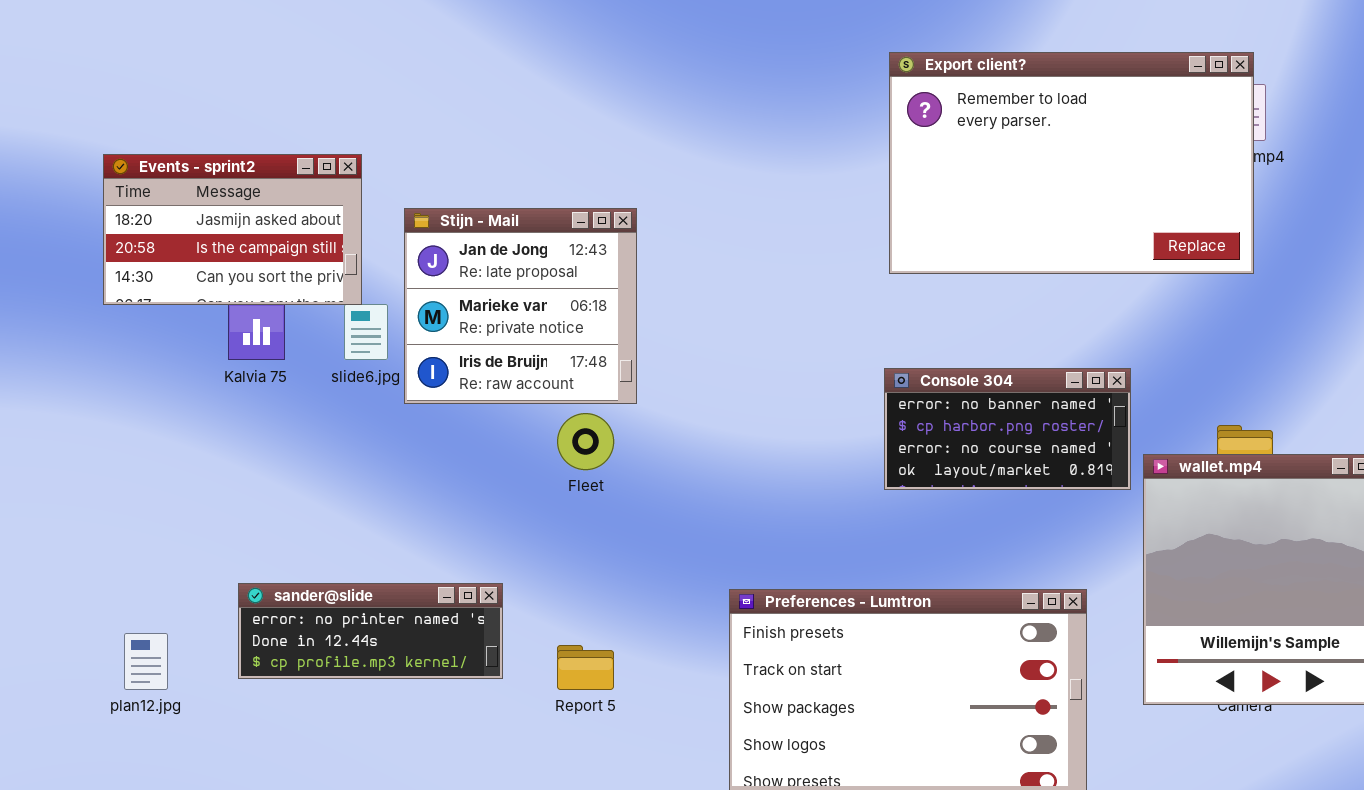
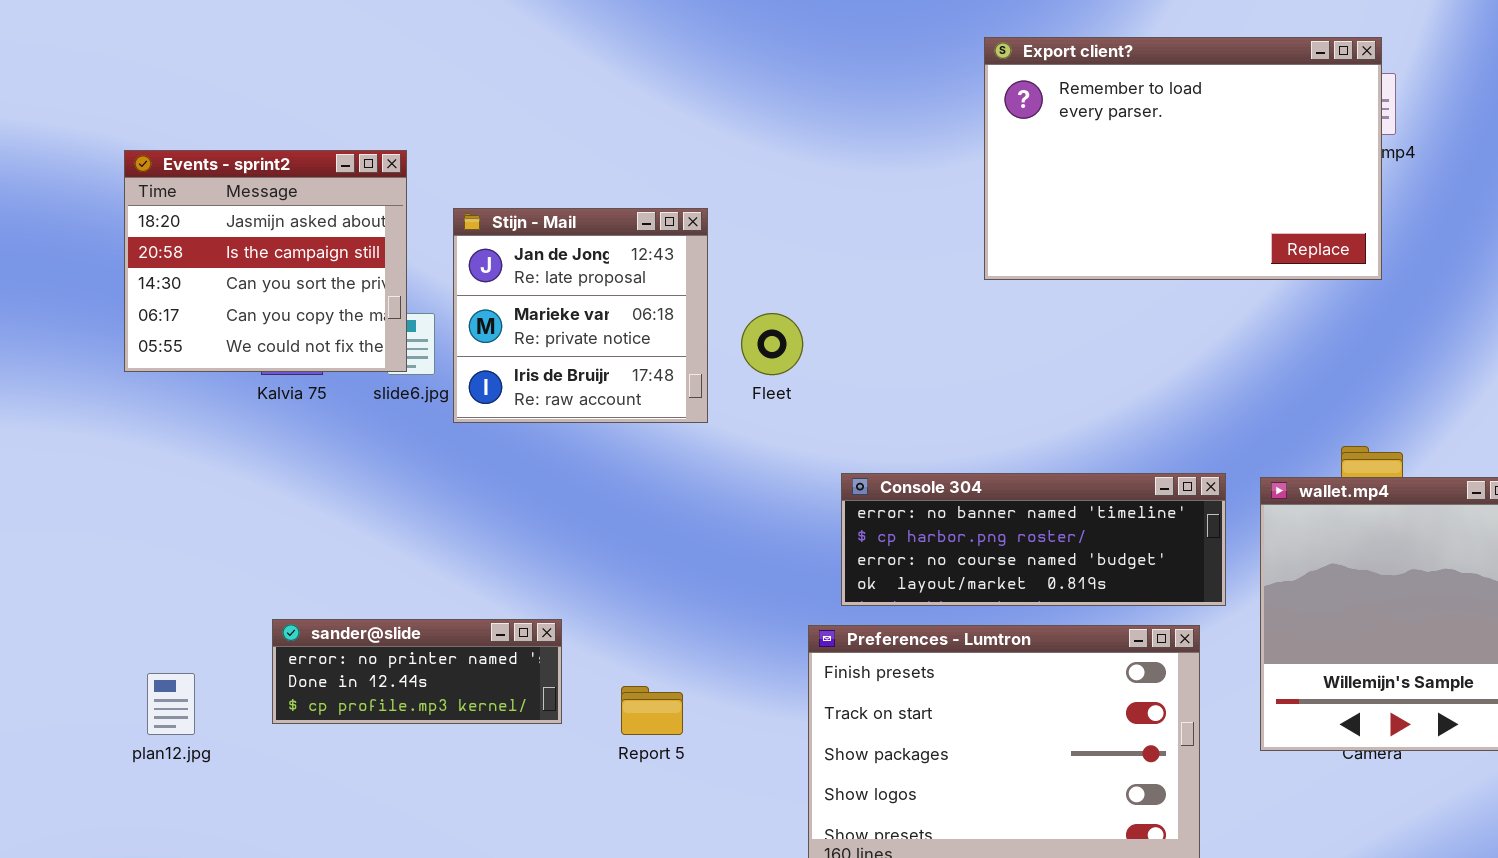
Events - sprint2: [103,154,362,305] -> [124,150,407,372], resized
Console 304: [884,368,1131,490] -> [841,473,1226,606], moved, resized
Fleet: [557,413,614,470] -> [741,313,803,375], moved

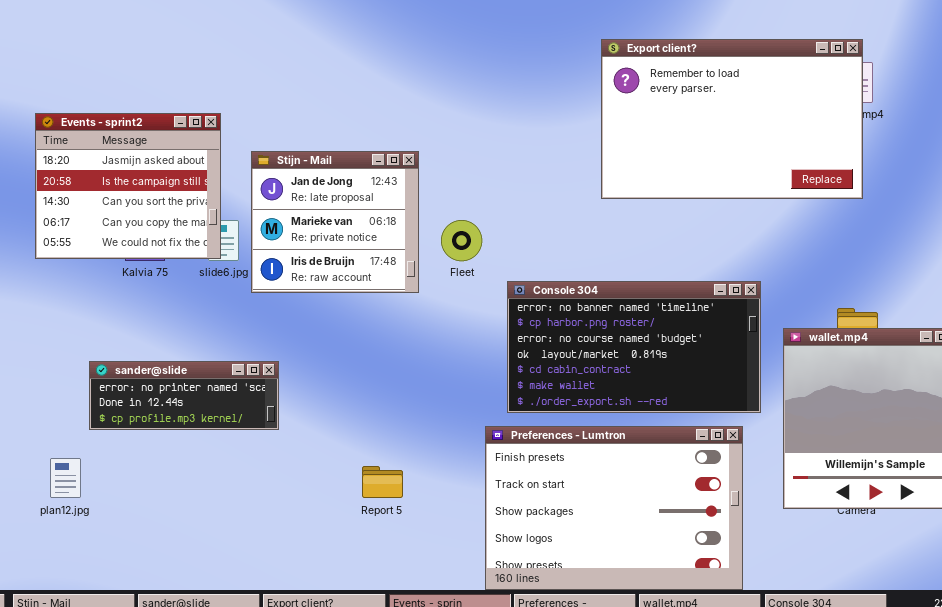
Console 304: [841,473,1226,606] -> [507,281,761,413], resized
sander@slide: [272,619,562,724] -> [89,361,279,430], moved

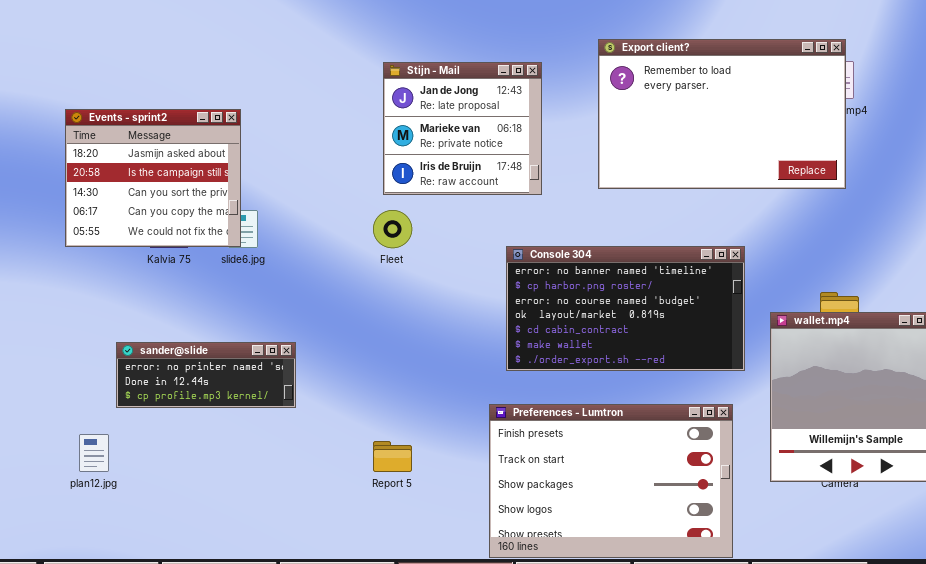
Stijn - Mail: [251,151,419,293] -> [383,62,542,195], moved
Fleet: [441,220,482,261] -> [373,210,412,248], moved
Console 304: [507,281,761,413] -> [506,246,745,371], moved

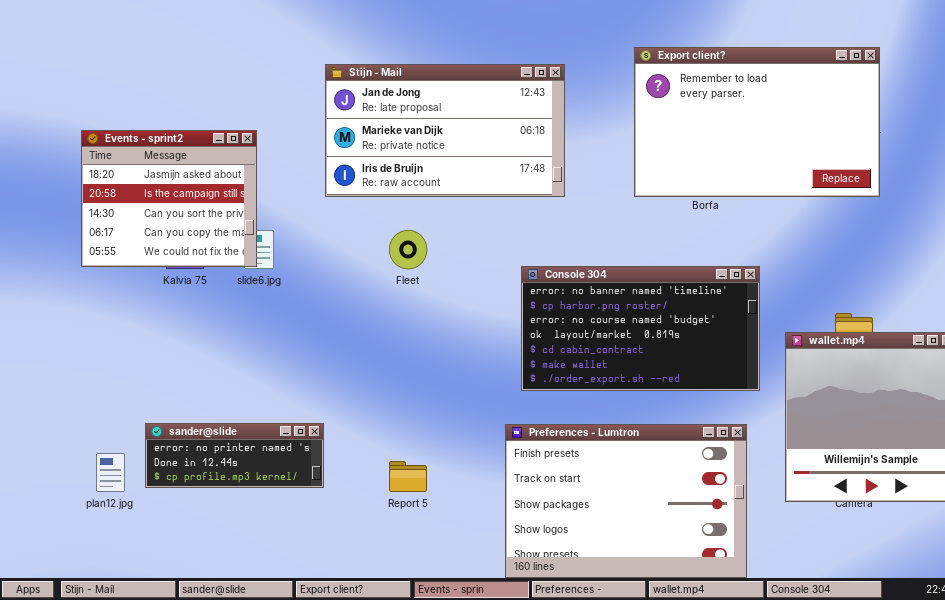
Export client?: [598,39,846,189] -> [634,47,880,197], moved
Stijn - Mail: [383,62,542,195] -> [325,64,565,197], moved, resized
sander@slide: [116,342,296,408] -> [145,423,324,488], moved

